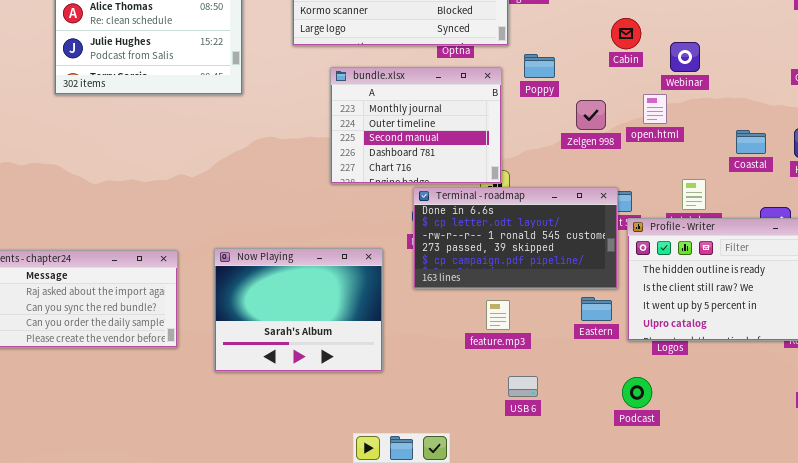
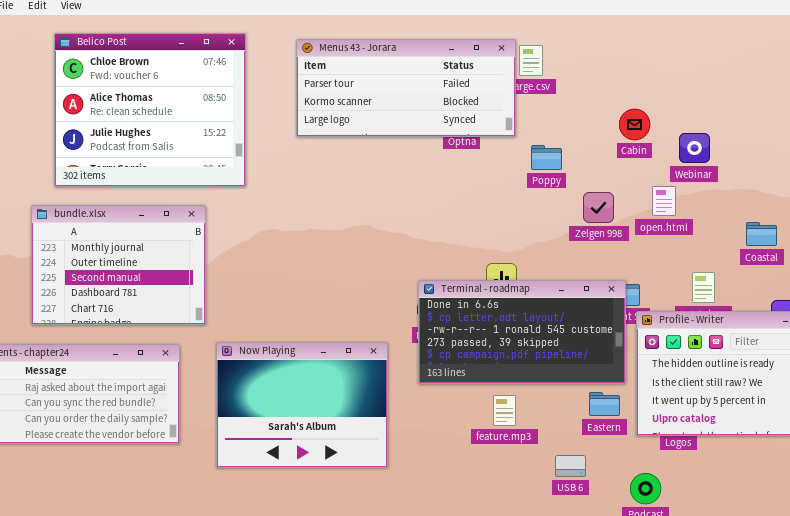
bundle.xlsx: [330,67,502,184] -> [31,205,206,325], moved
USB 6: [508,376,538,397] -> [555,455,586,477], moved

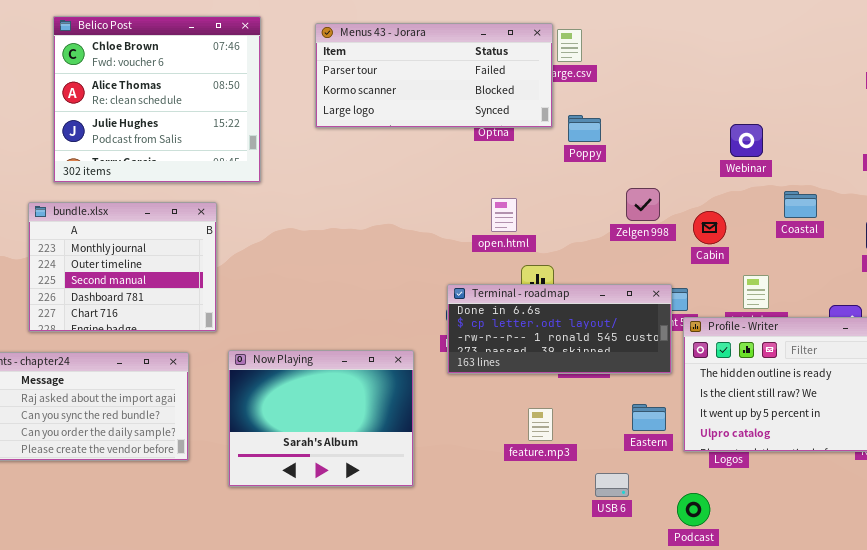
Cabin: [619,109,650,140] -> [693,211,726,244], moved
Poppy: [531,145,562,170] -> [568,115,601,142], moved
open.html: [652,186,676,216] -> [491,198,517,232], moved
Coastal: [746,222,777,246] -> [784,191,817,218], moved
Terminal - roadmap: [418,280,626,384] -> [447,284,672,374], resized

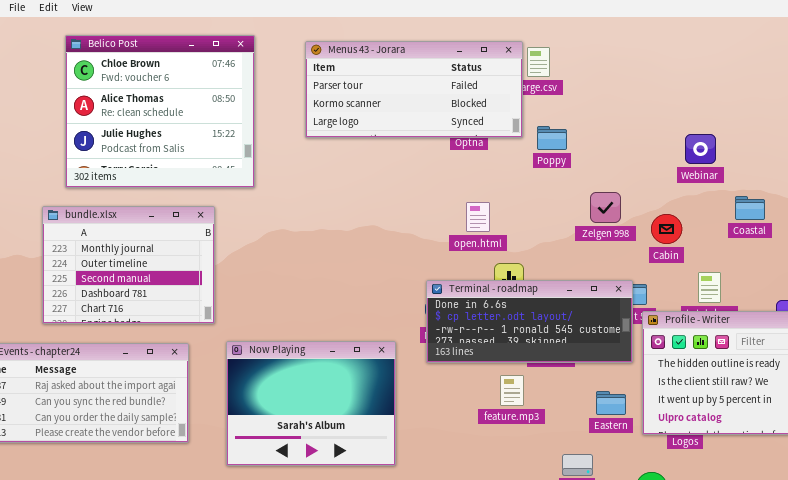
feature.mp3: [528,408,553,441] -> [500,375,524,406], moved

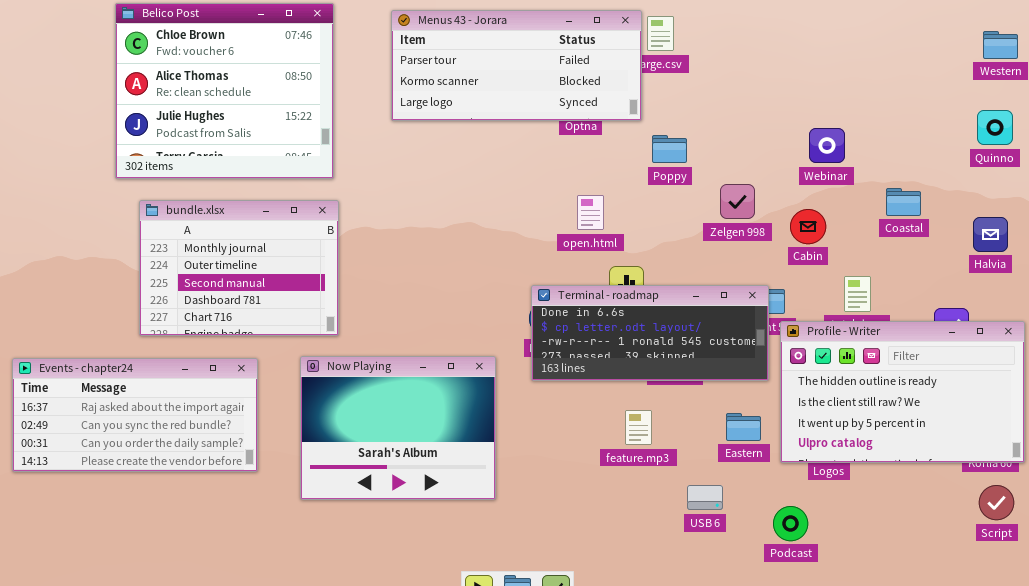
Poppy: [537,126,567,150] -> [652,135,687,163], moved
Webinar: [685,134,716,164] -> [809,128,845,163], moved
bundle.xlsx: [42,206,215,324] -> [139,200,339,336], moved
feature.mp3: [500,375,524,406] -> [625,410,652,445], moved

